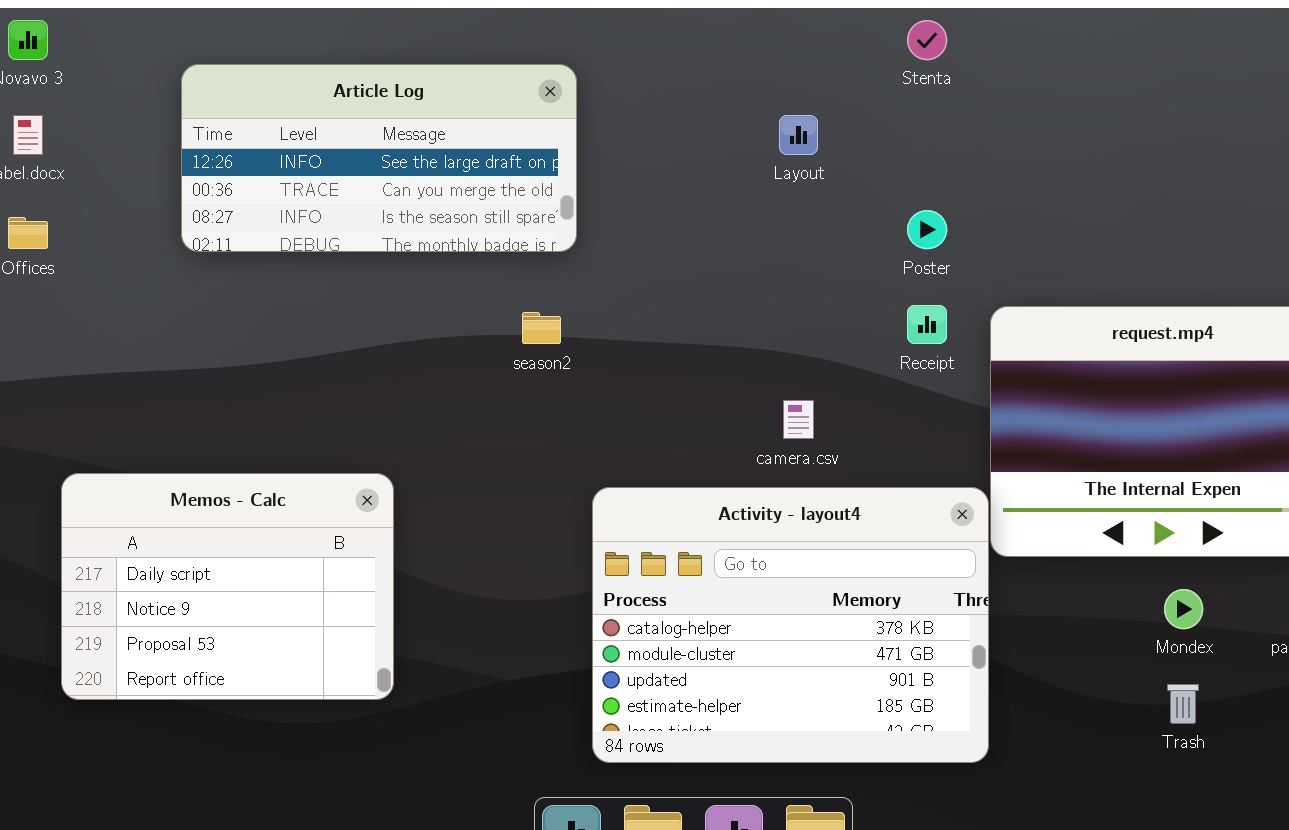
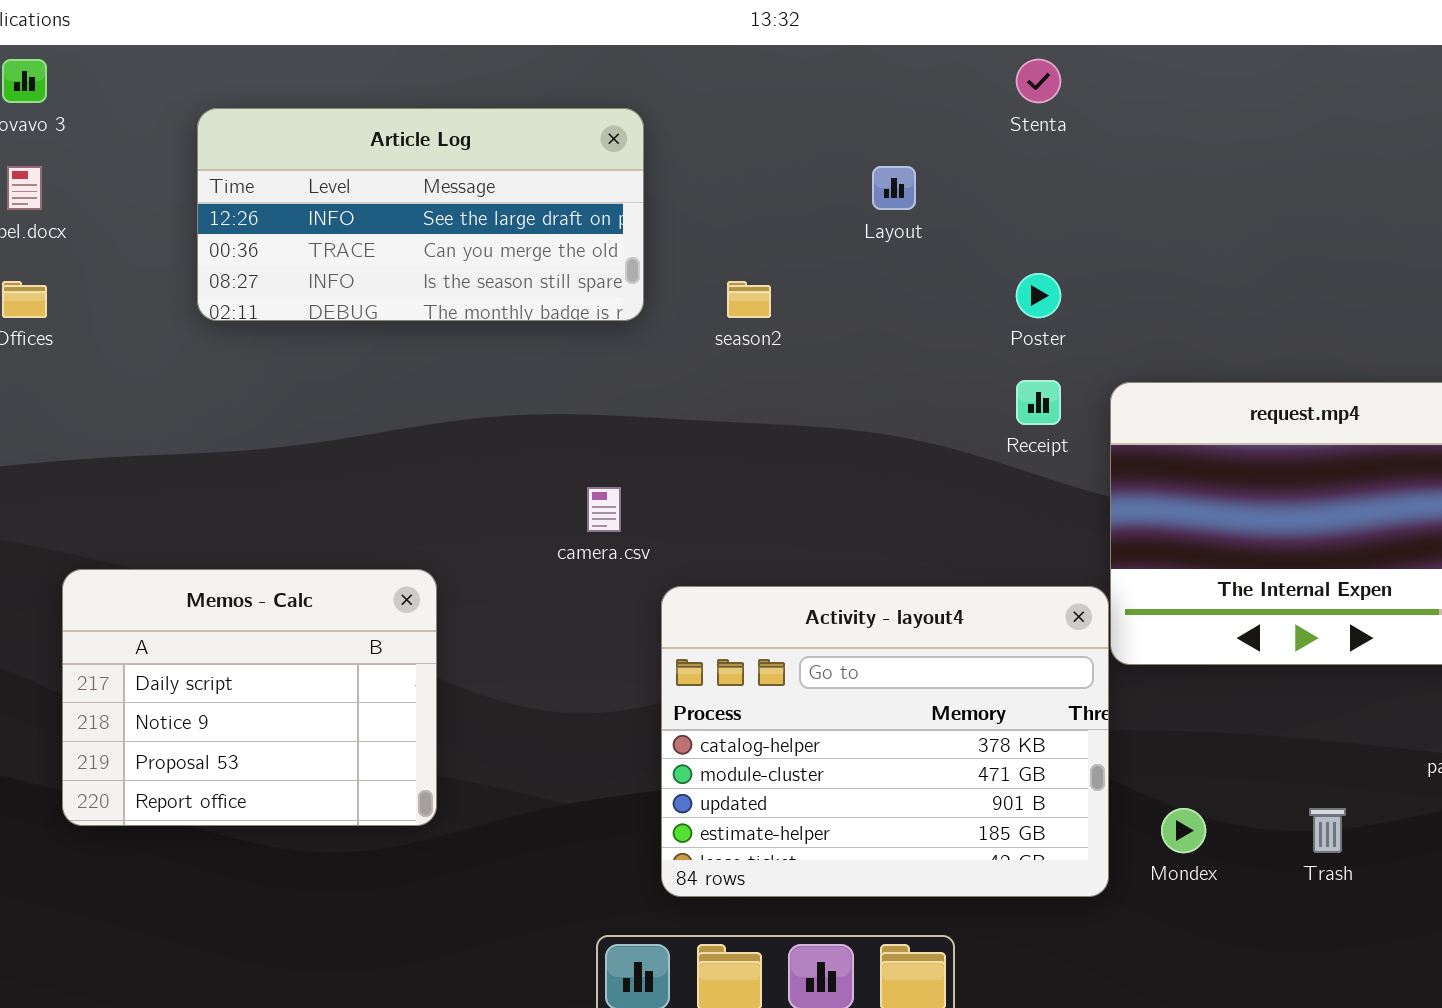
season2: [522,312,561,344] -> [727,281,771,318], moved
camera.csv: [783,400,814,439] -> [587,487,621,532], moved
Mondex: [1164,589,1203,629] -> [1161,808,1206,853], moved

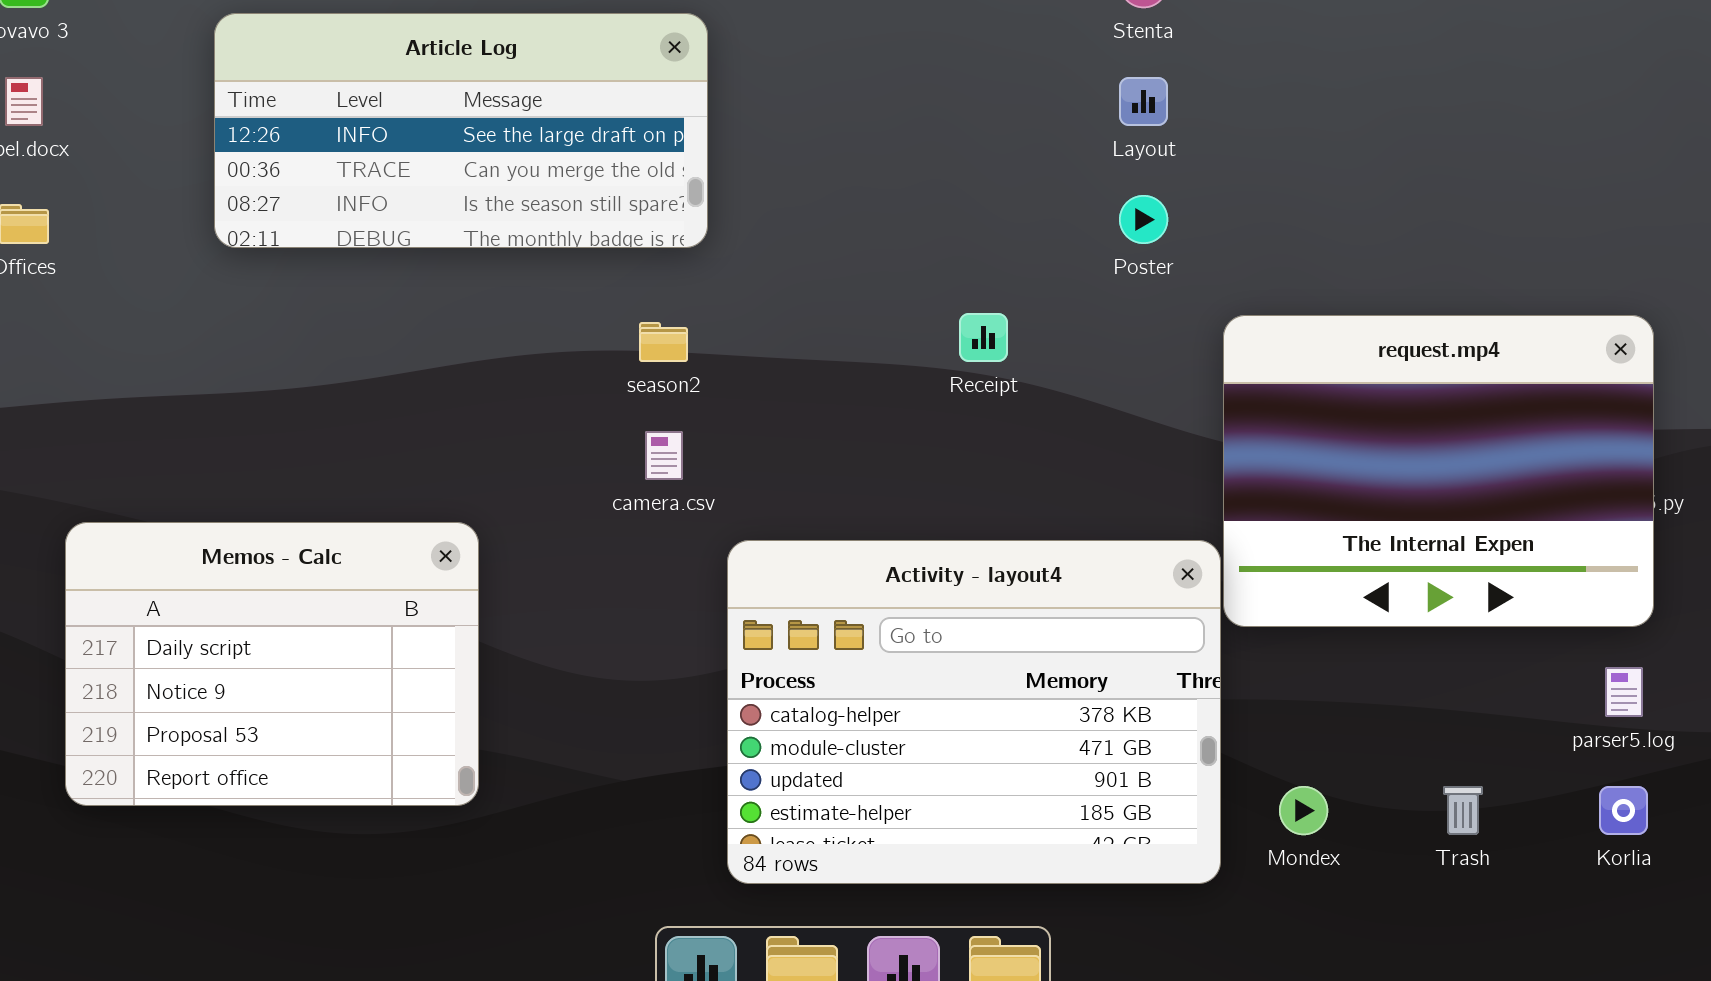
Layout: [872,166,916,210] -> [1119,77,1168,126], moved
season2: [727,281,771,318] -> [639,322,688,362], moved
Receipt: [1016,380,1061,425] -> [959,313,1008,362], moved

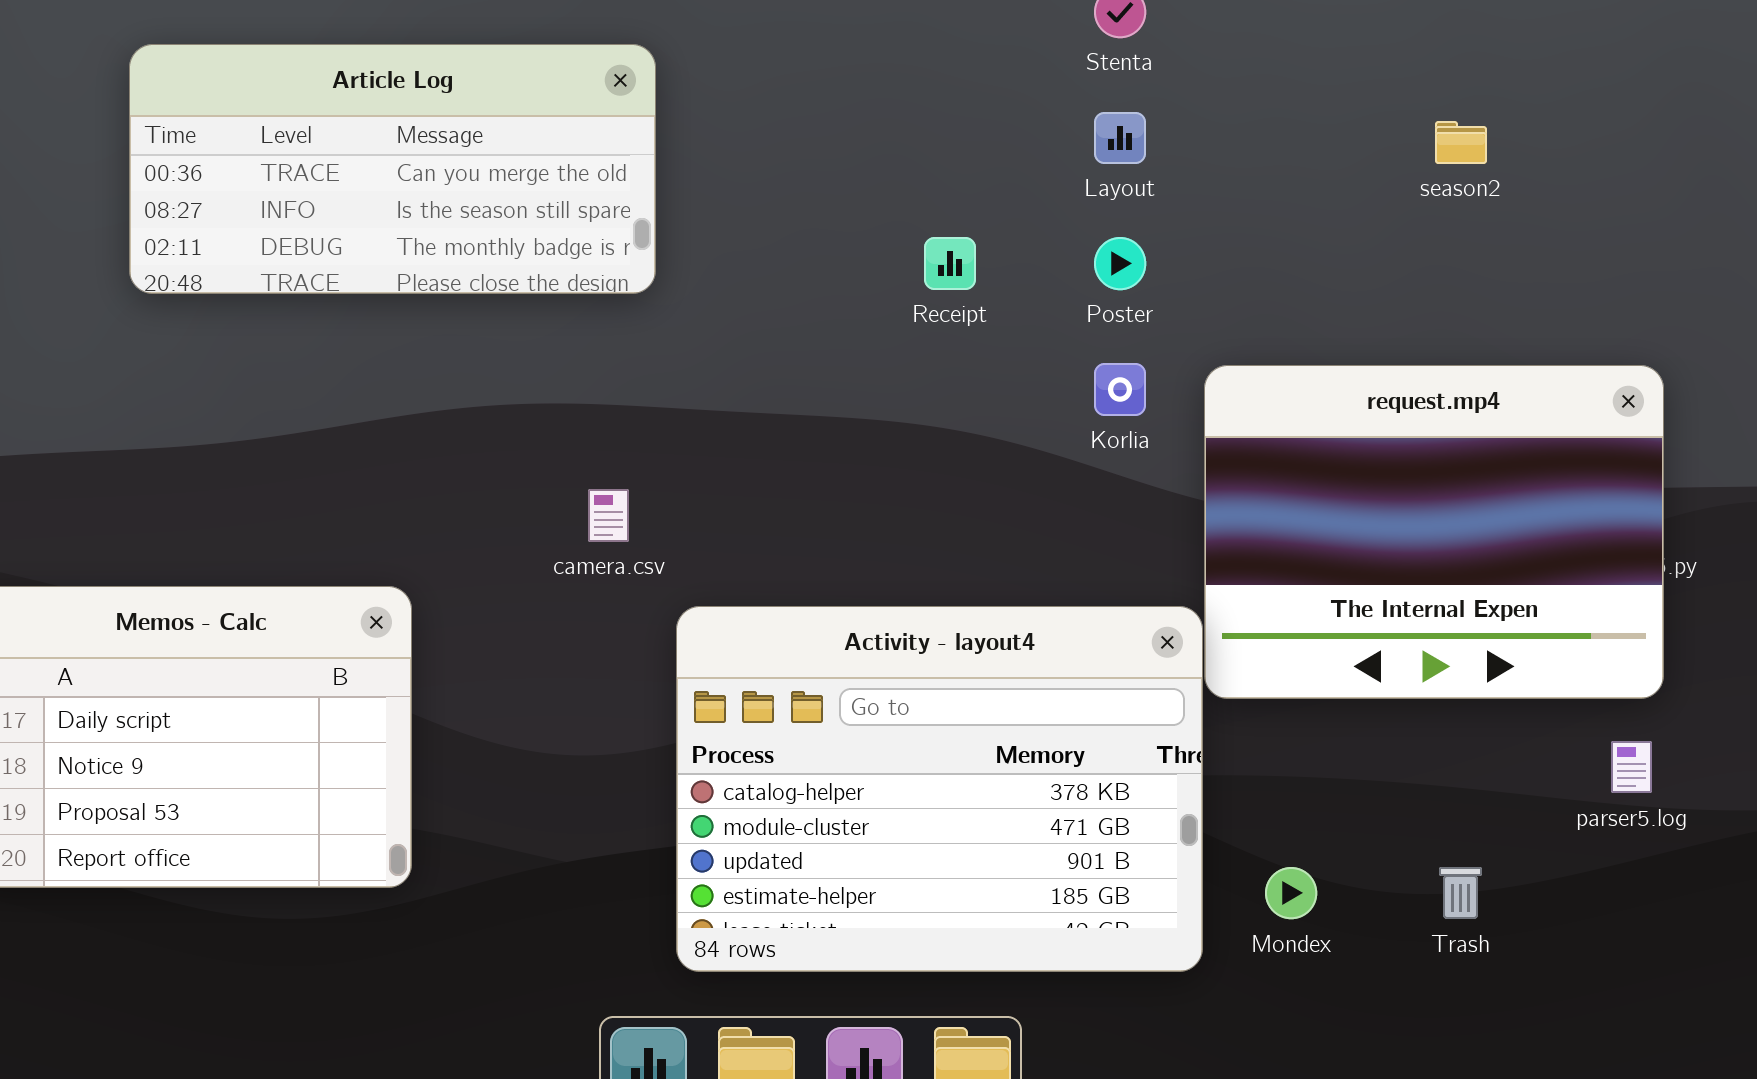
Article Log: [214,13,708,248] -> [129,44,656,294], scrolled down 1 row
Receipt: [959,313,1008,362] -> [924,237,976,290], moved
season2: [639,322,688,362] -> [1435,121,1487,164], moved
Korlia: [1599,786,1648,835] -> [1094,363,1146,416], moved

